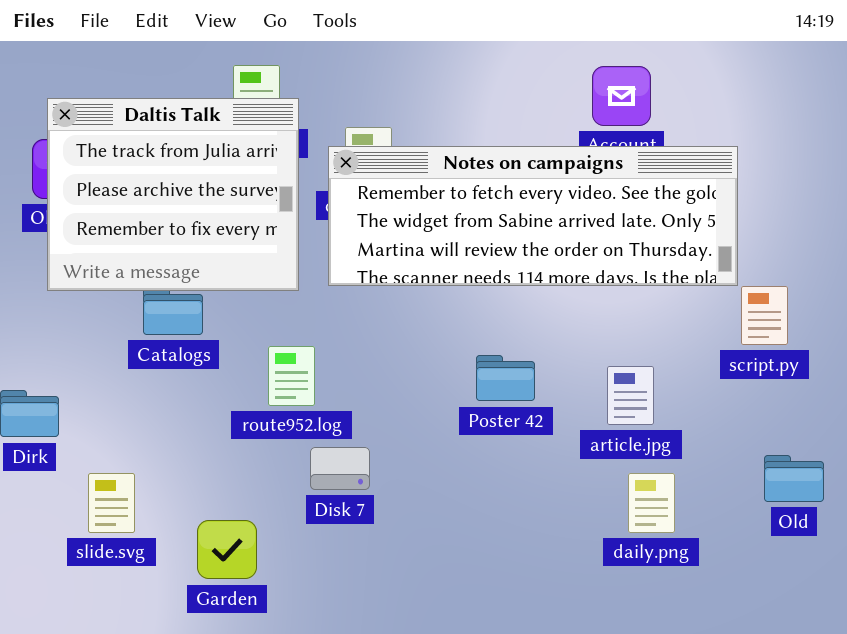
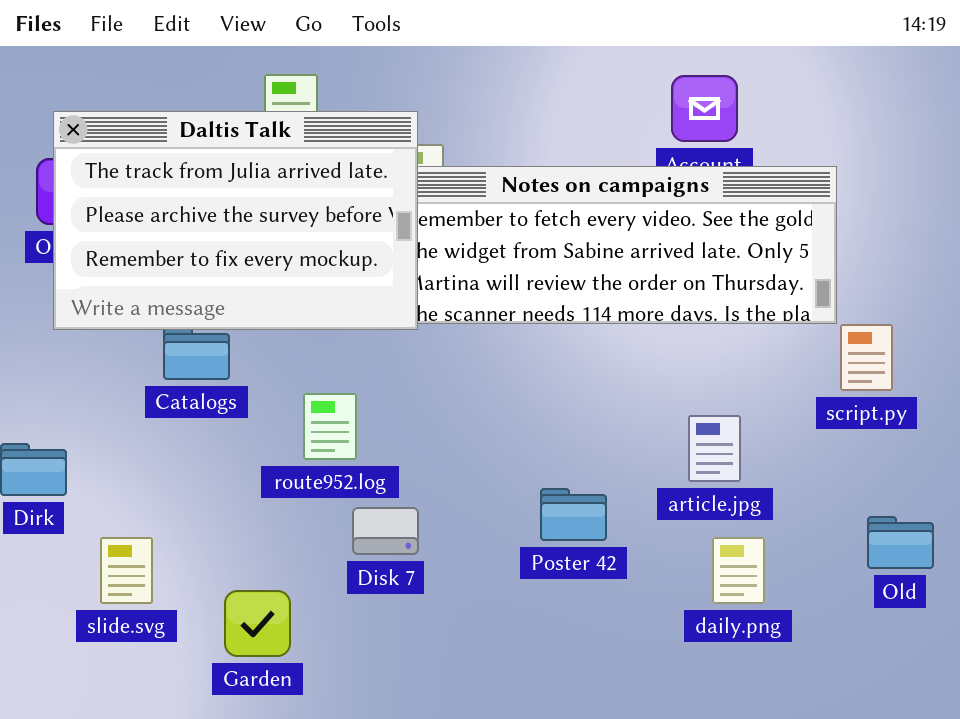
Daltis Talk: [47,98,299,291] -> [53,111,418,330], resized
Poster 42: [476,355,535,401] -> [540,488,607,541], moved

